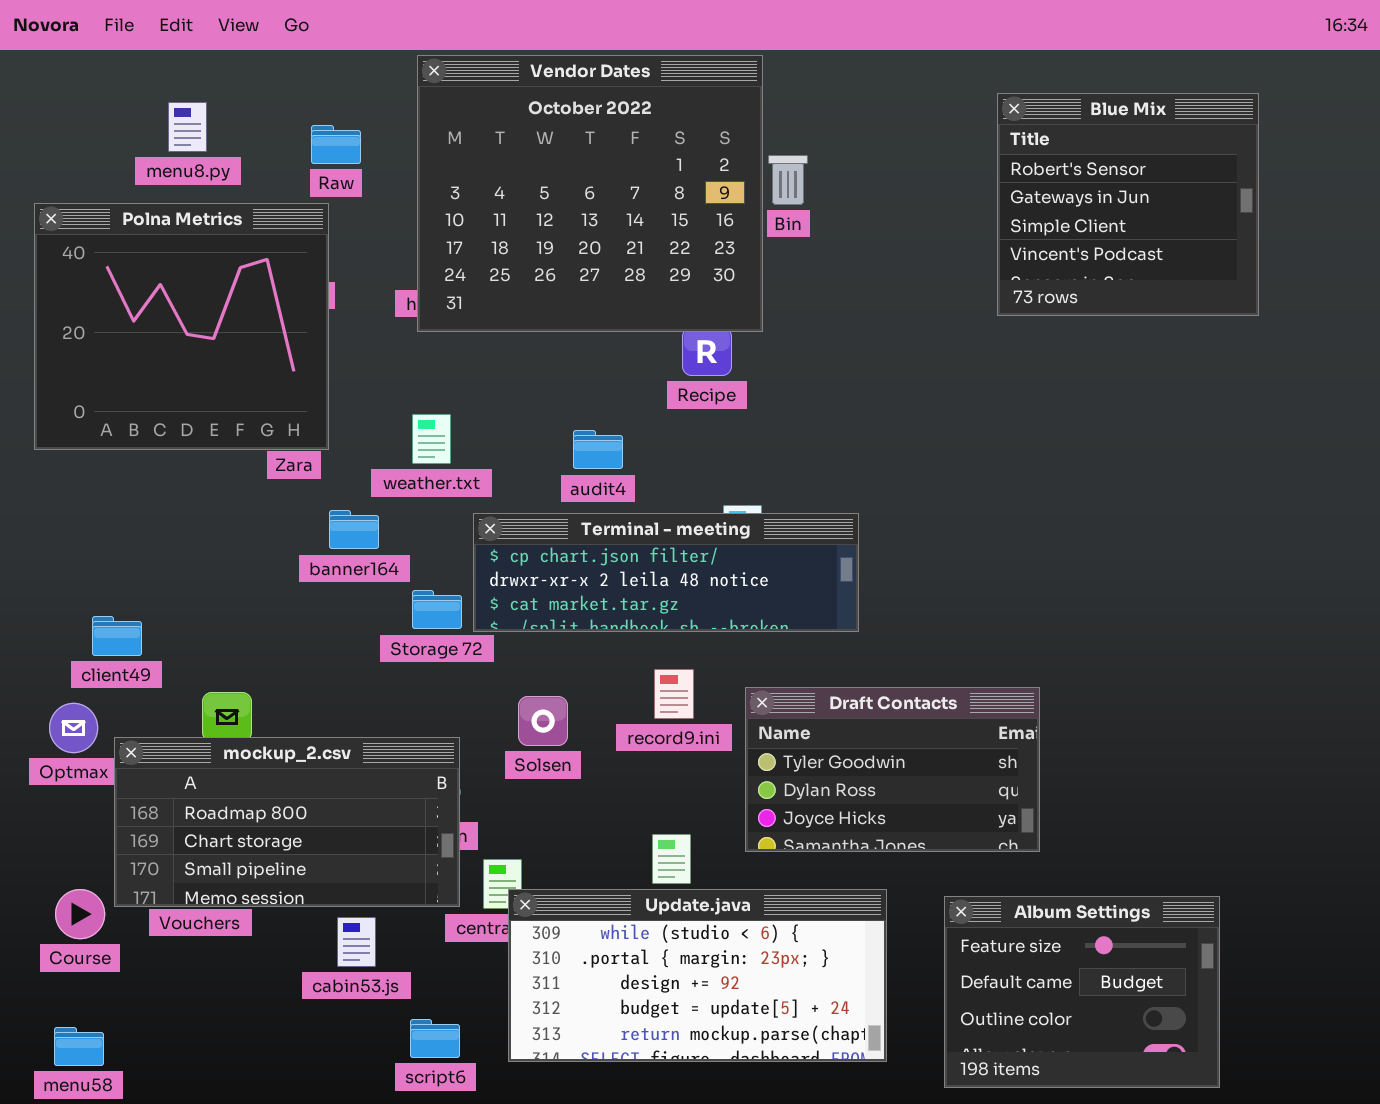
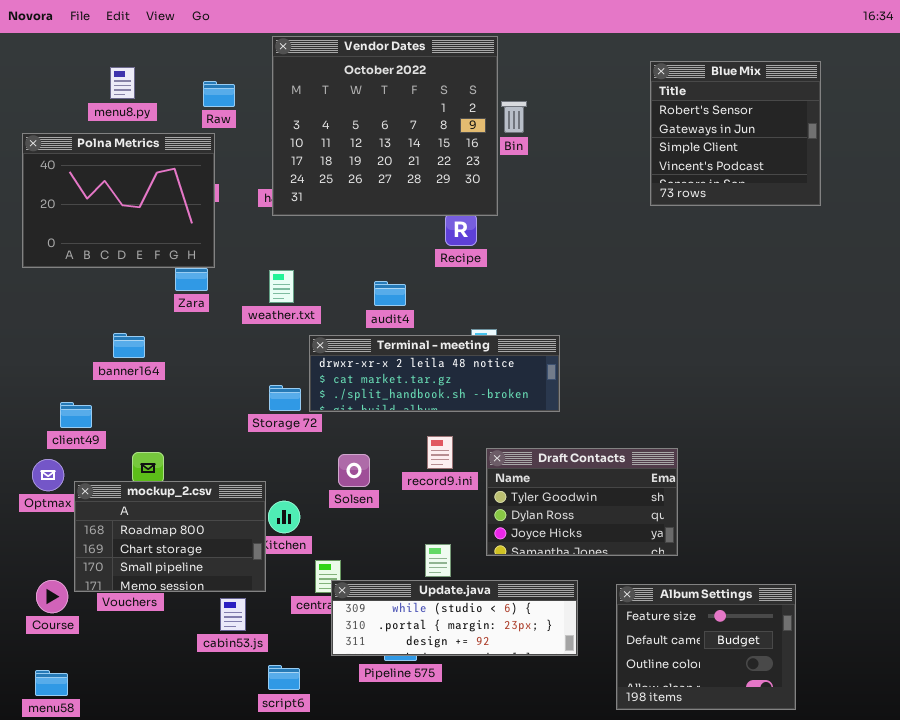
Polna Metrics: [34,203,329,450] -> [22,133,215,268], resized
banner164: [329,510,379,549] -> [113,333,145,358], moved
Terminal - meeting: [473,513,859,632] -> [309,335,560,412], scrolled down 1 row
mockup_2.csv: [114,737,460,907] -> [74,481,266,592], resized
Update.java: [508,889,887,1062] -> [331,580,578,656], resized

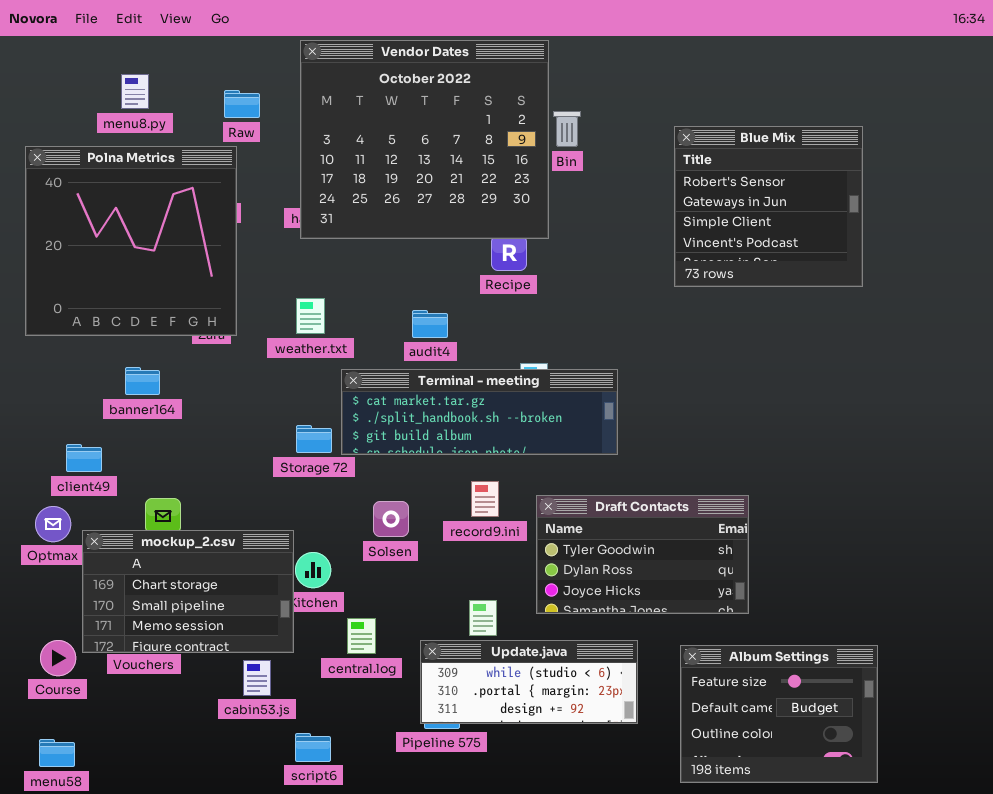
Blue Mix: [650,61,821,206] -> [674,126,863,287], moved
Polna Metrics: [22,133,215,268] -> [25,146,237,336], resized
Terminal - meeting: [309,335,560,412] -> [341,369,618,455], scrolled down 1 row
mockup_2.csv: [74,481,266,592] -> [82,530,294,653], scrolled down 1 row
Update.java: [331,580,578,656] -> [420,640,638,724], resized

